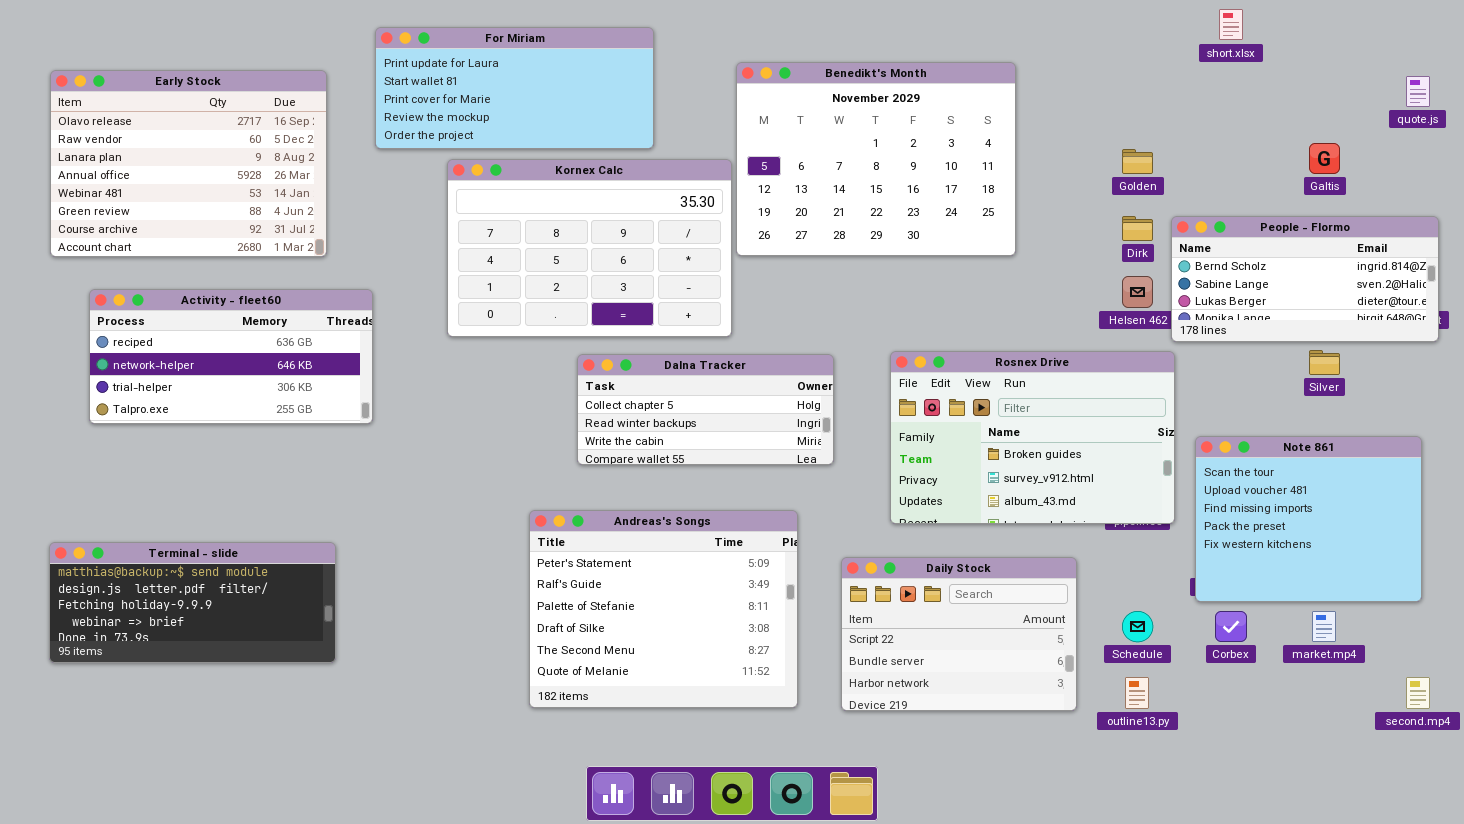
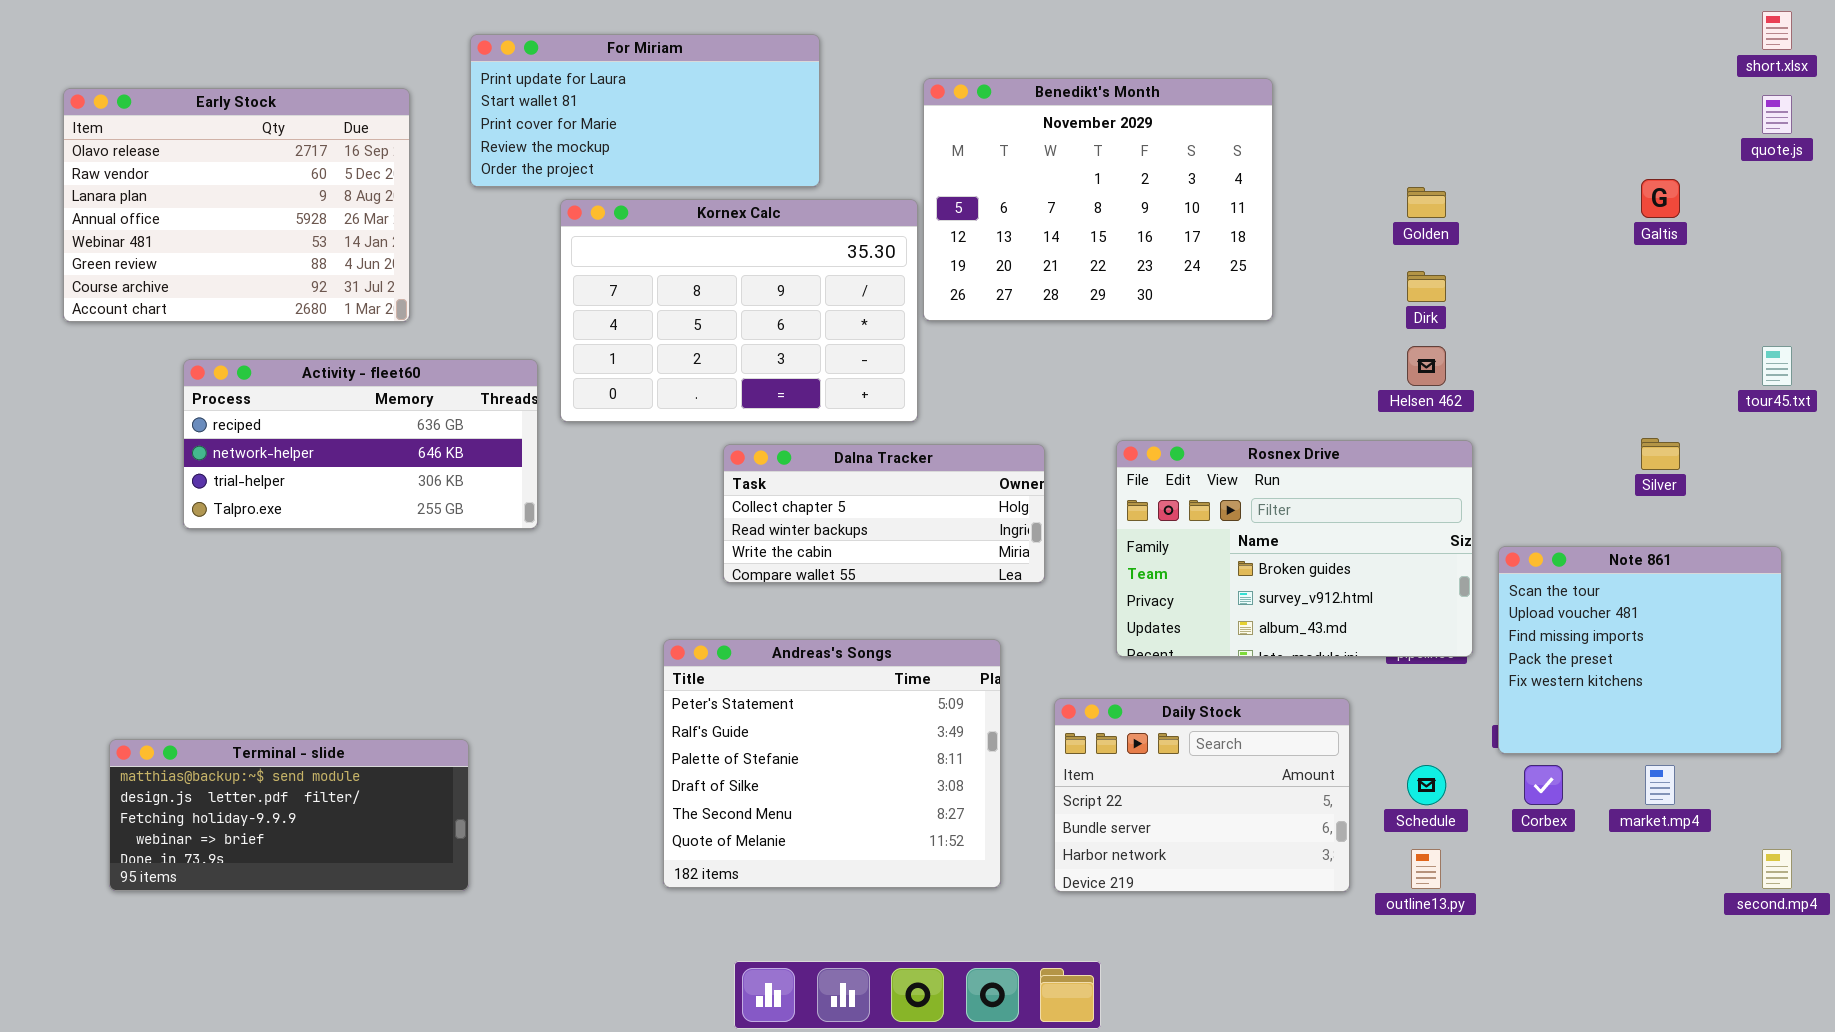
short.xlsx: [1219,9,1243,40] -> [1762,11,1792,50], moved
People - Flormo: [1171,216,1439,342] -> none, closed
Activity - fleet60: [89,289,373,424] -> [183,359,538,529], moved
Terminal - slide: [49,542,336,663] -> [109,739,469,891], moved

